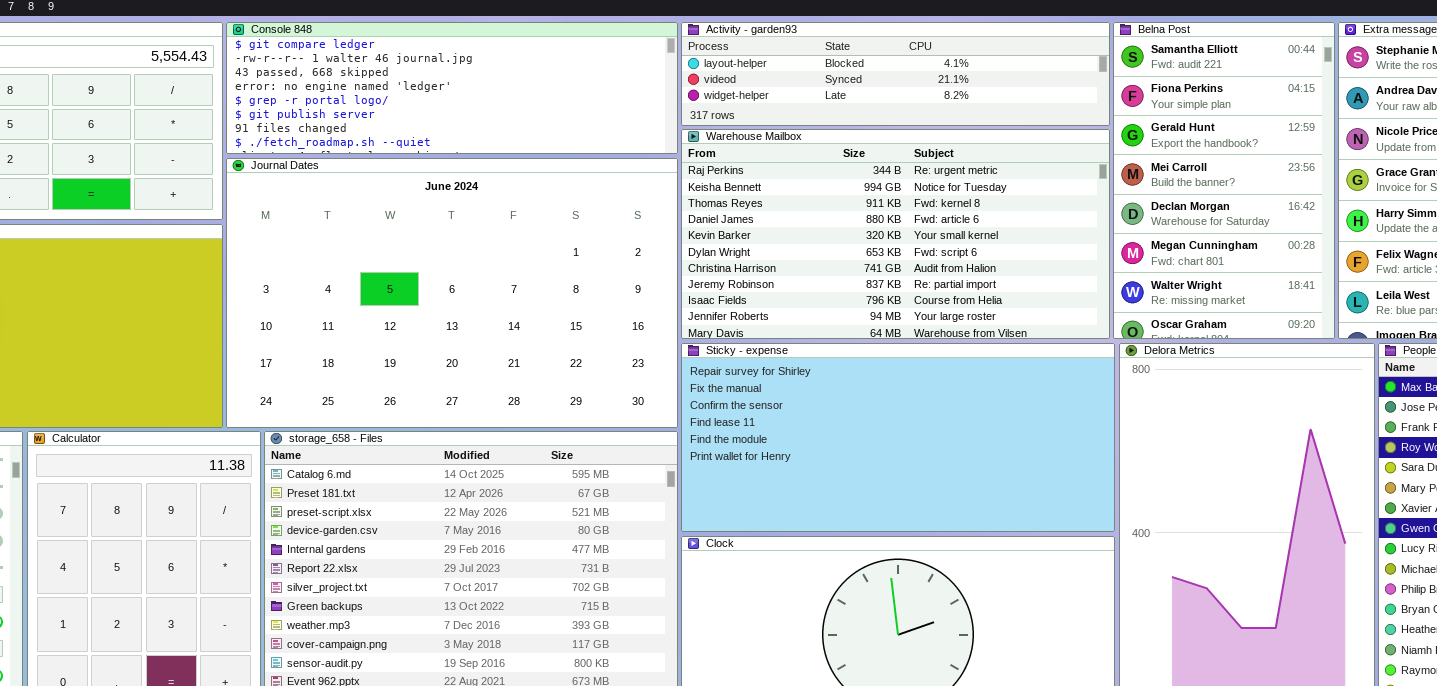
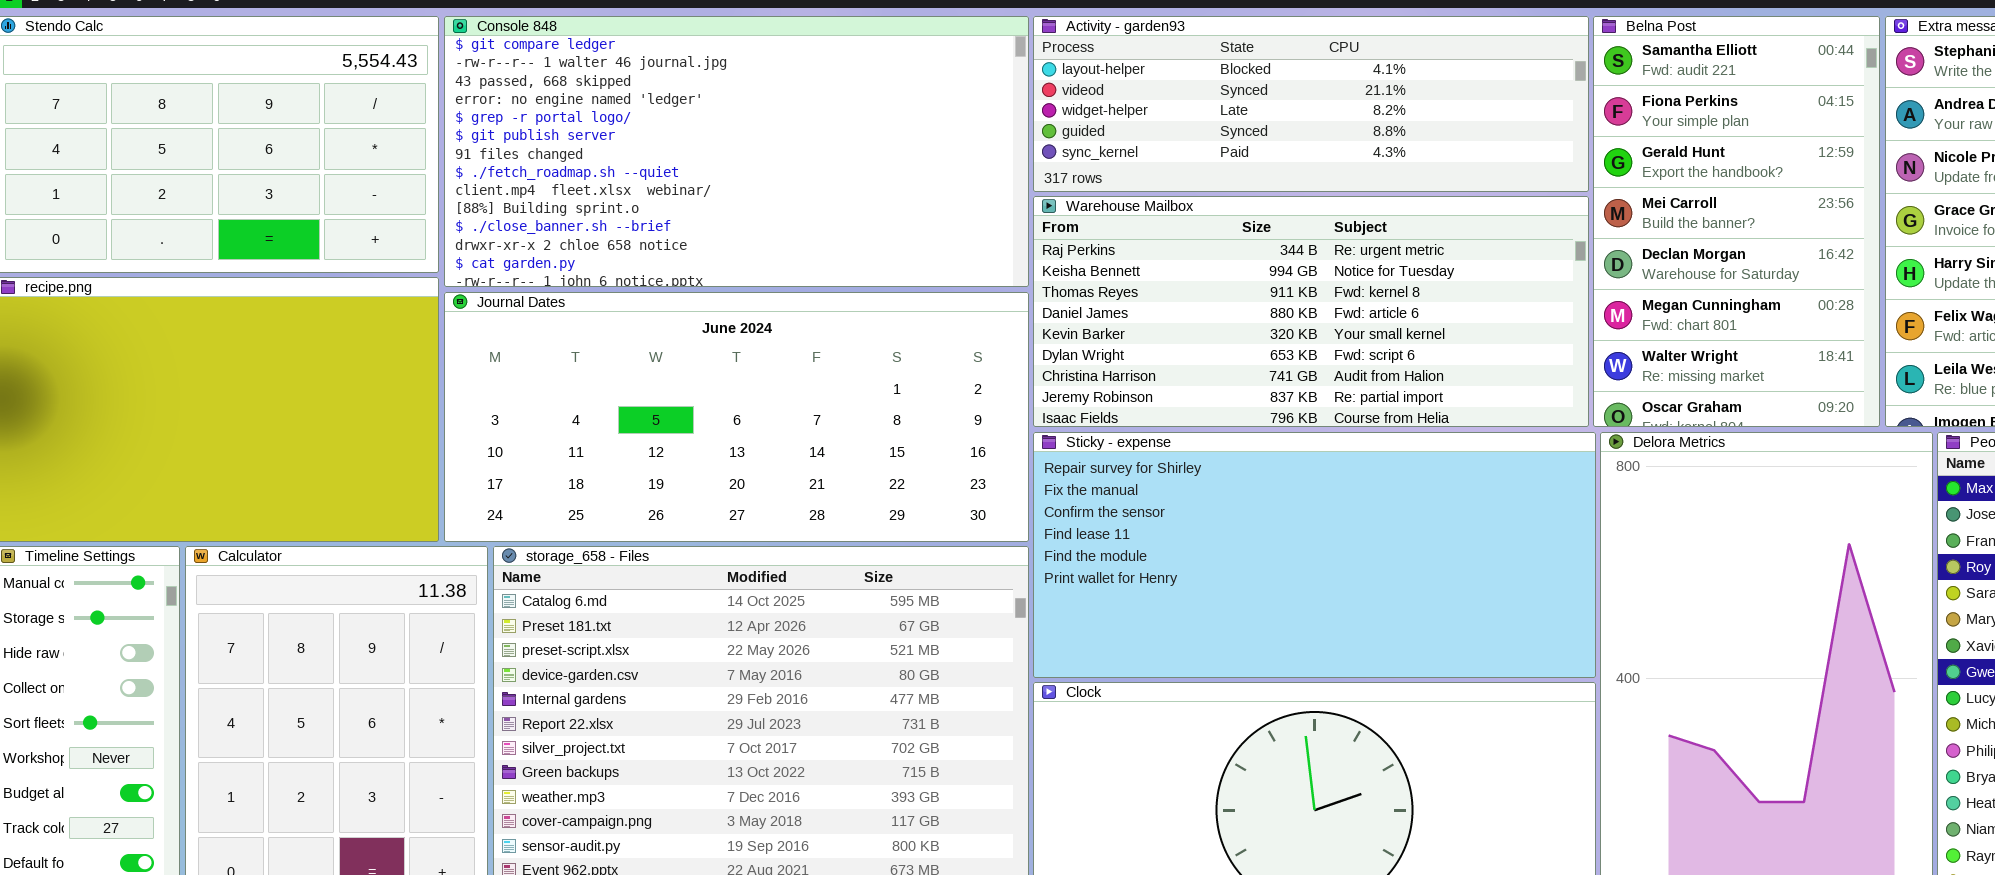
Console 848: [226,22,678,154] -> [444,16,1029,287], resized
Activity - garden93: [681,22,1110,126] -> [1033,16,1589,192], resized
Warehouse Mailbox: [681,129,1110,339] -> [1033,196,1589,427], resized
Journal Dates: [226,158,678,428] -> [444,292,1029,542], resized

